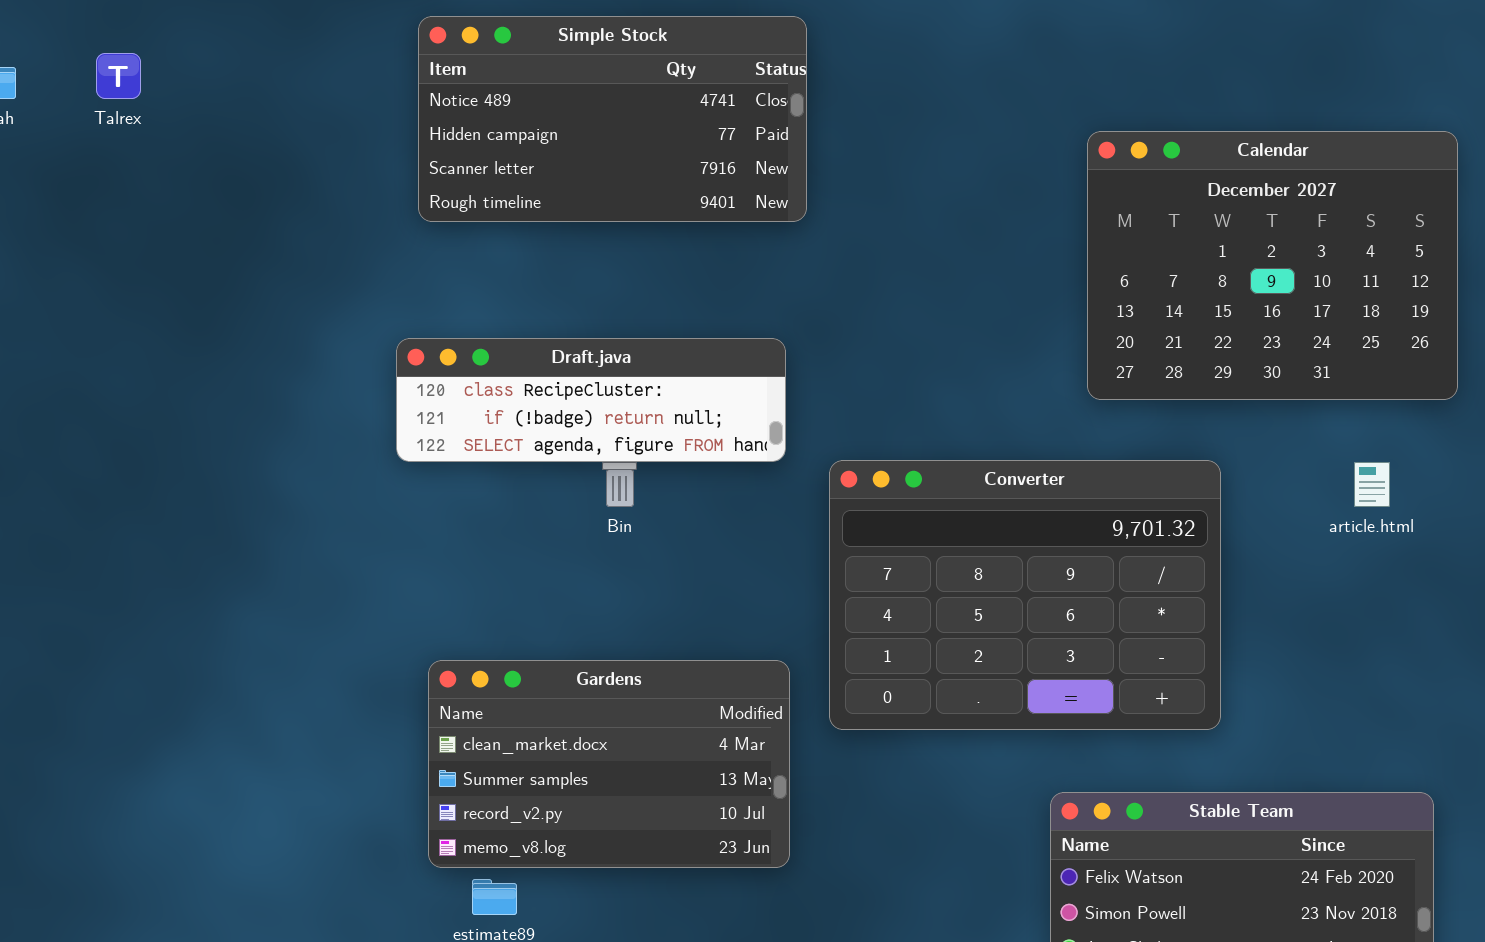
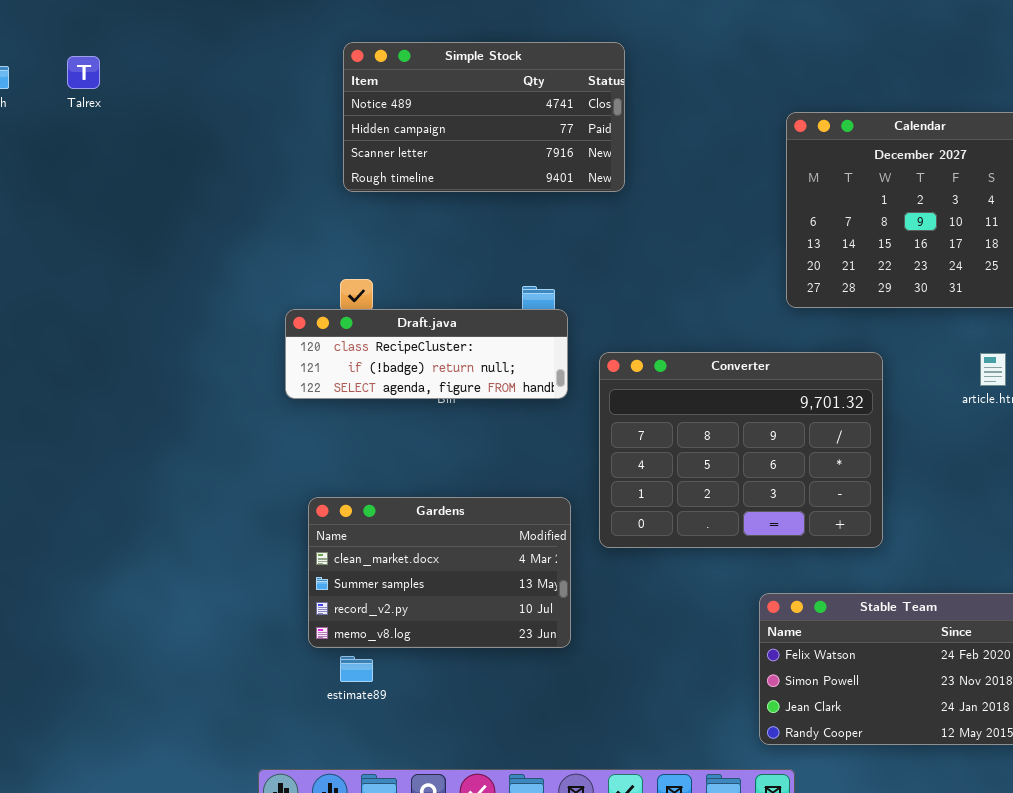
Simple Stock: [418,16,807,222] -> [343,42,625,192], moved
Draft.java: [396,338,786,462] -> [285,309,568,399], moved

